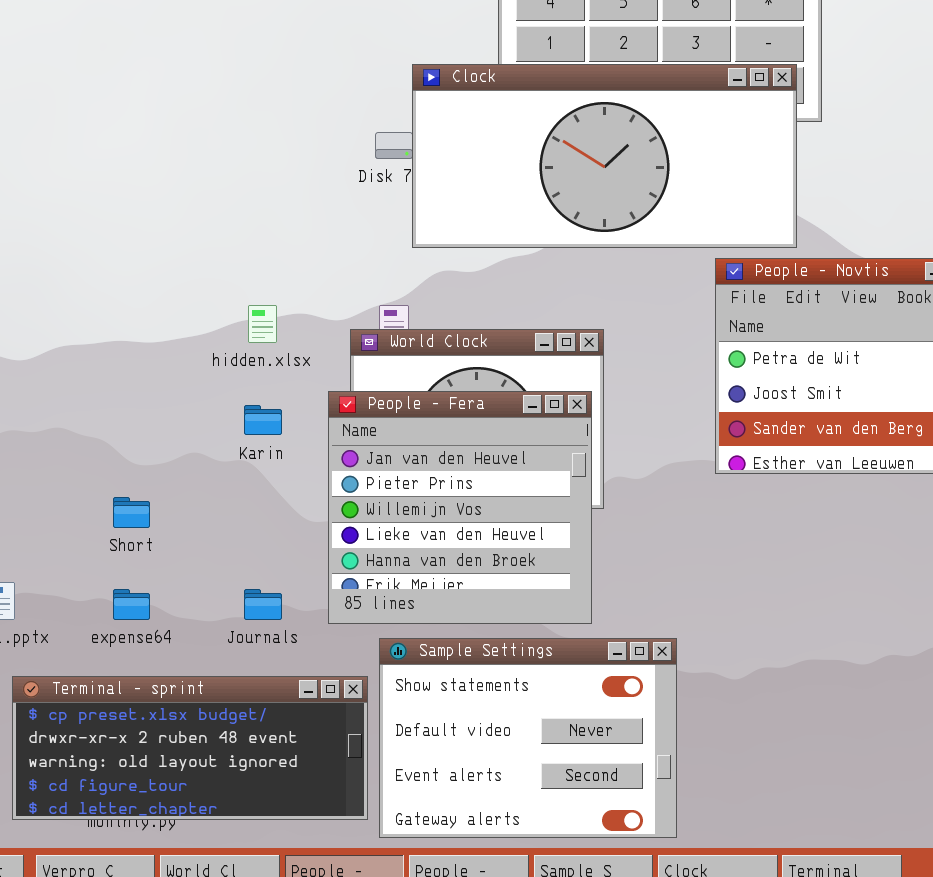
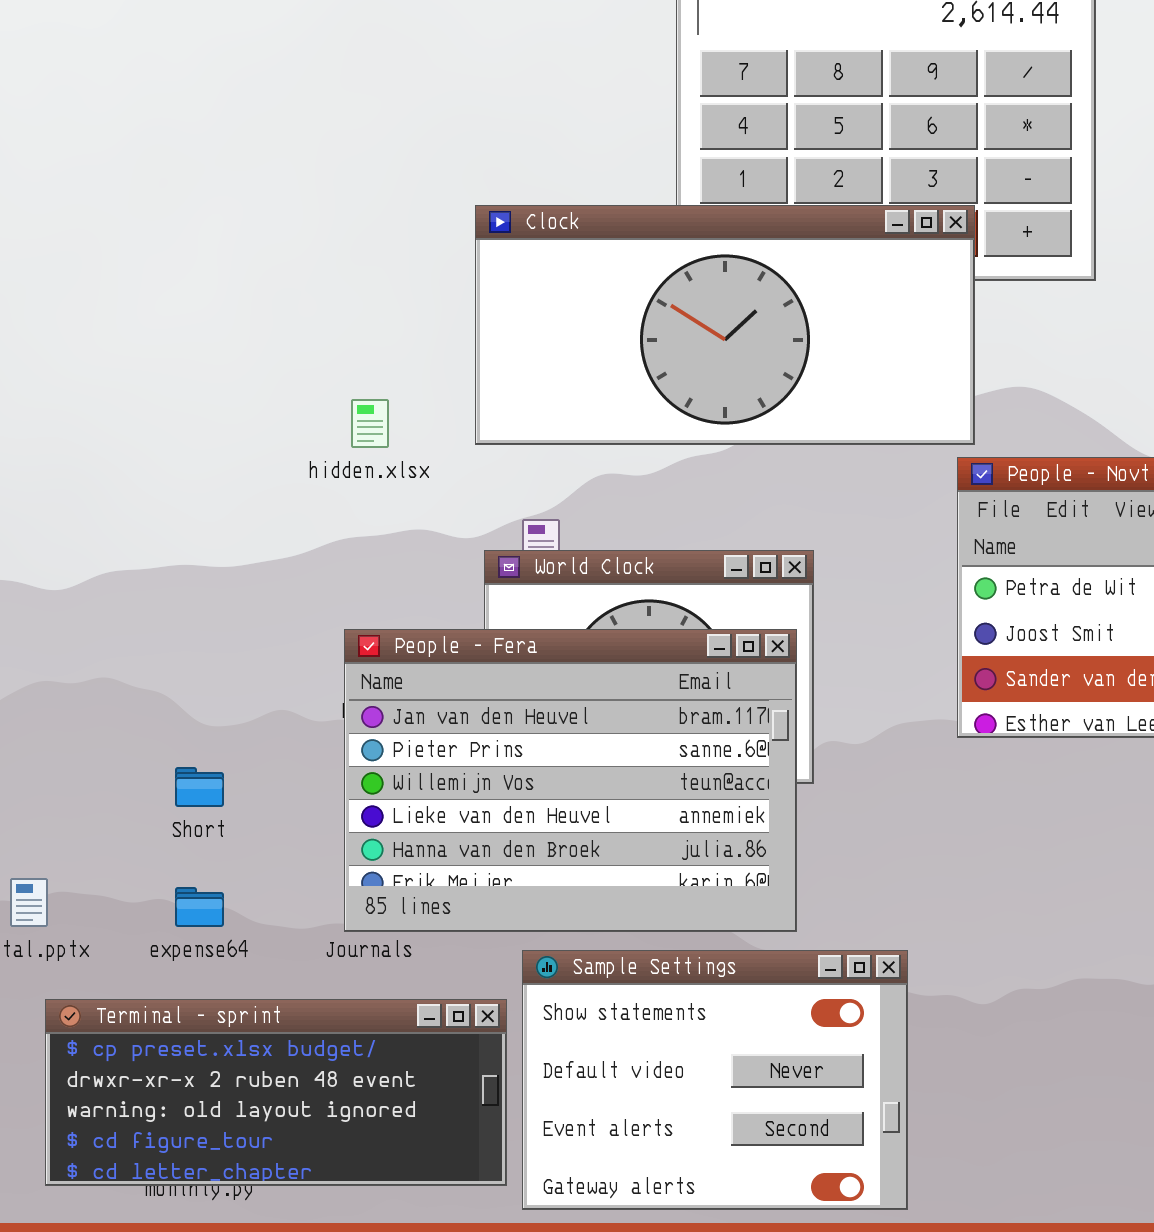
Clock: [412,64,797,248] -> [475,205,975,445], moved
hidden.xlsx: [248,305,277,343] -> [351,399,389,448], moved
People - Fera: [328,391,592,624] -> [344,629,797,932], resized

